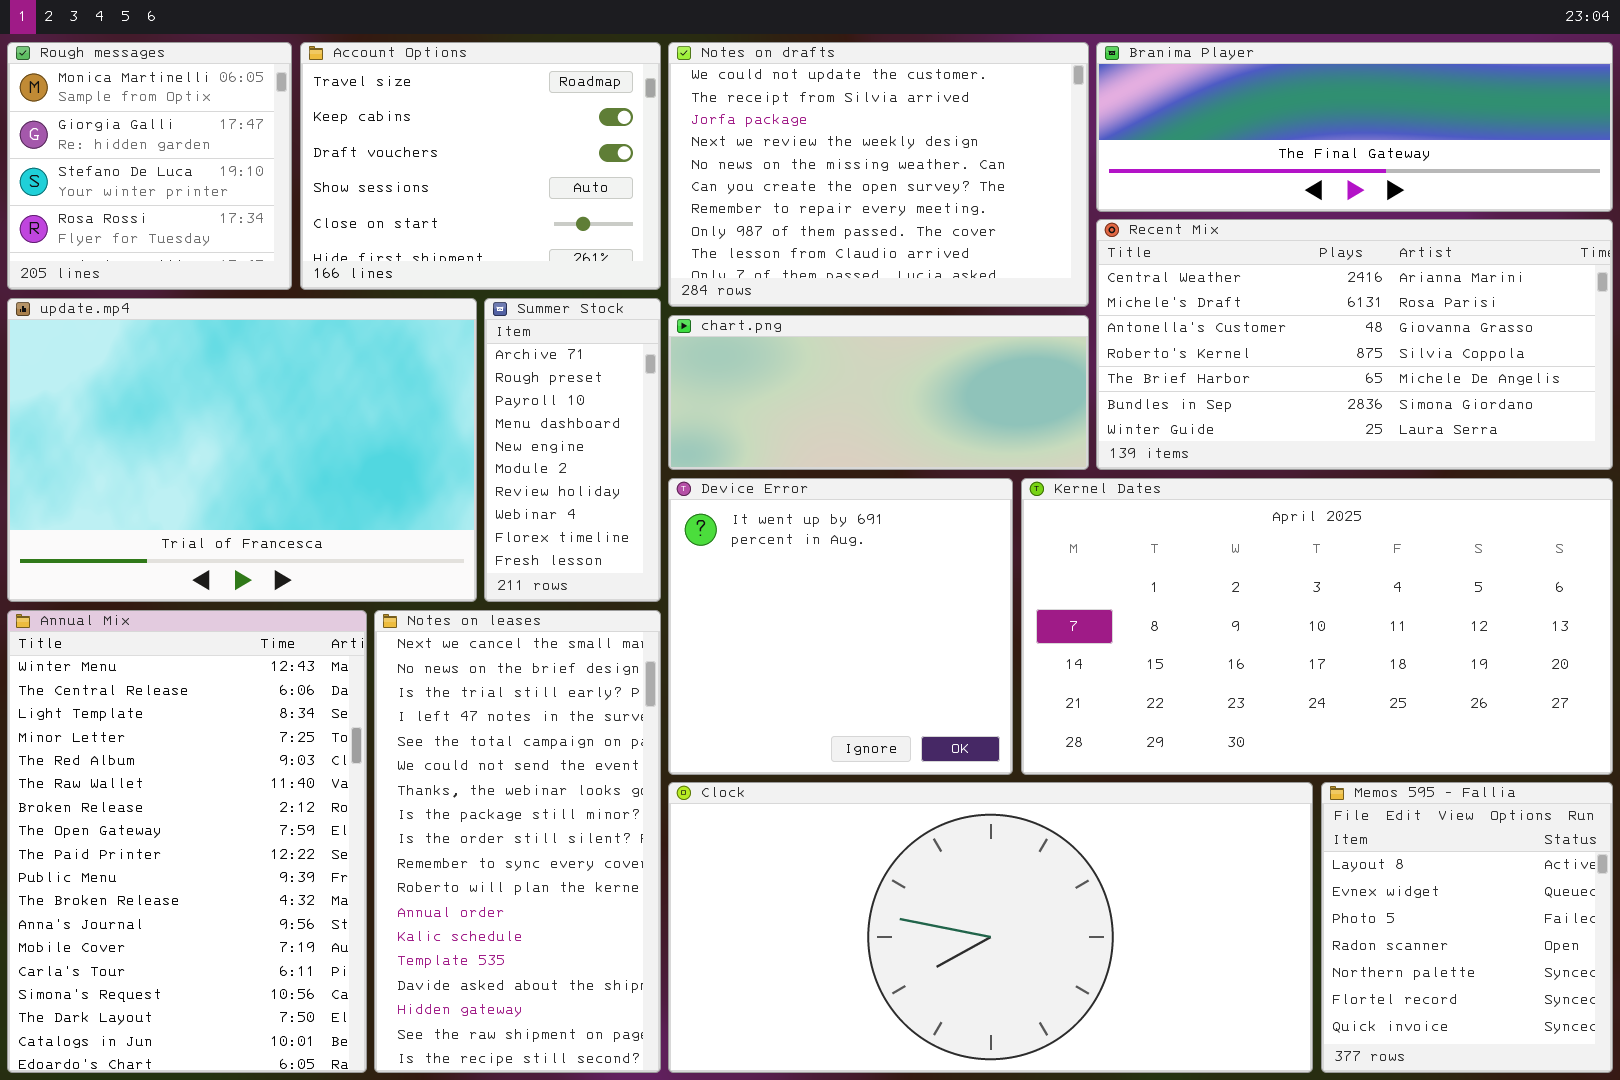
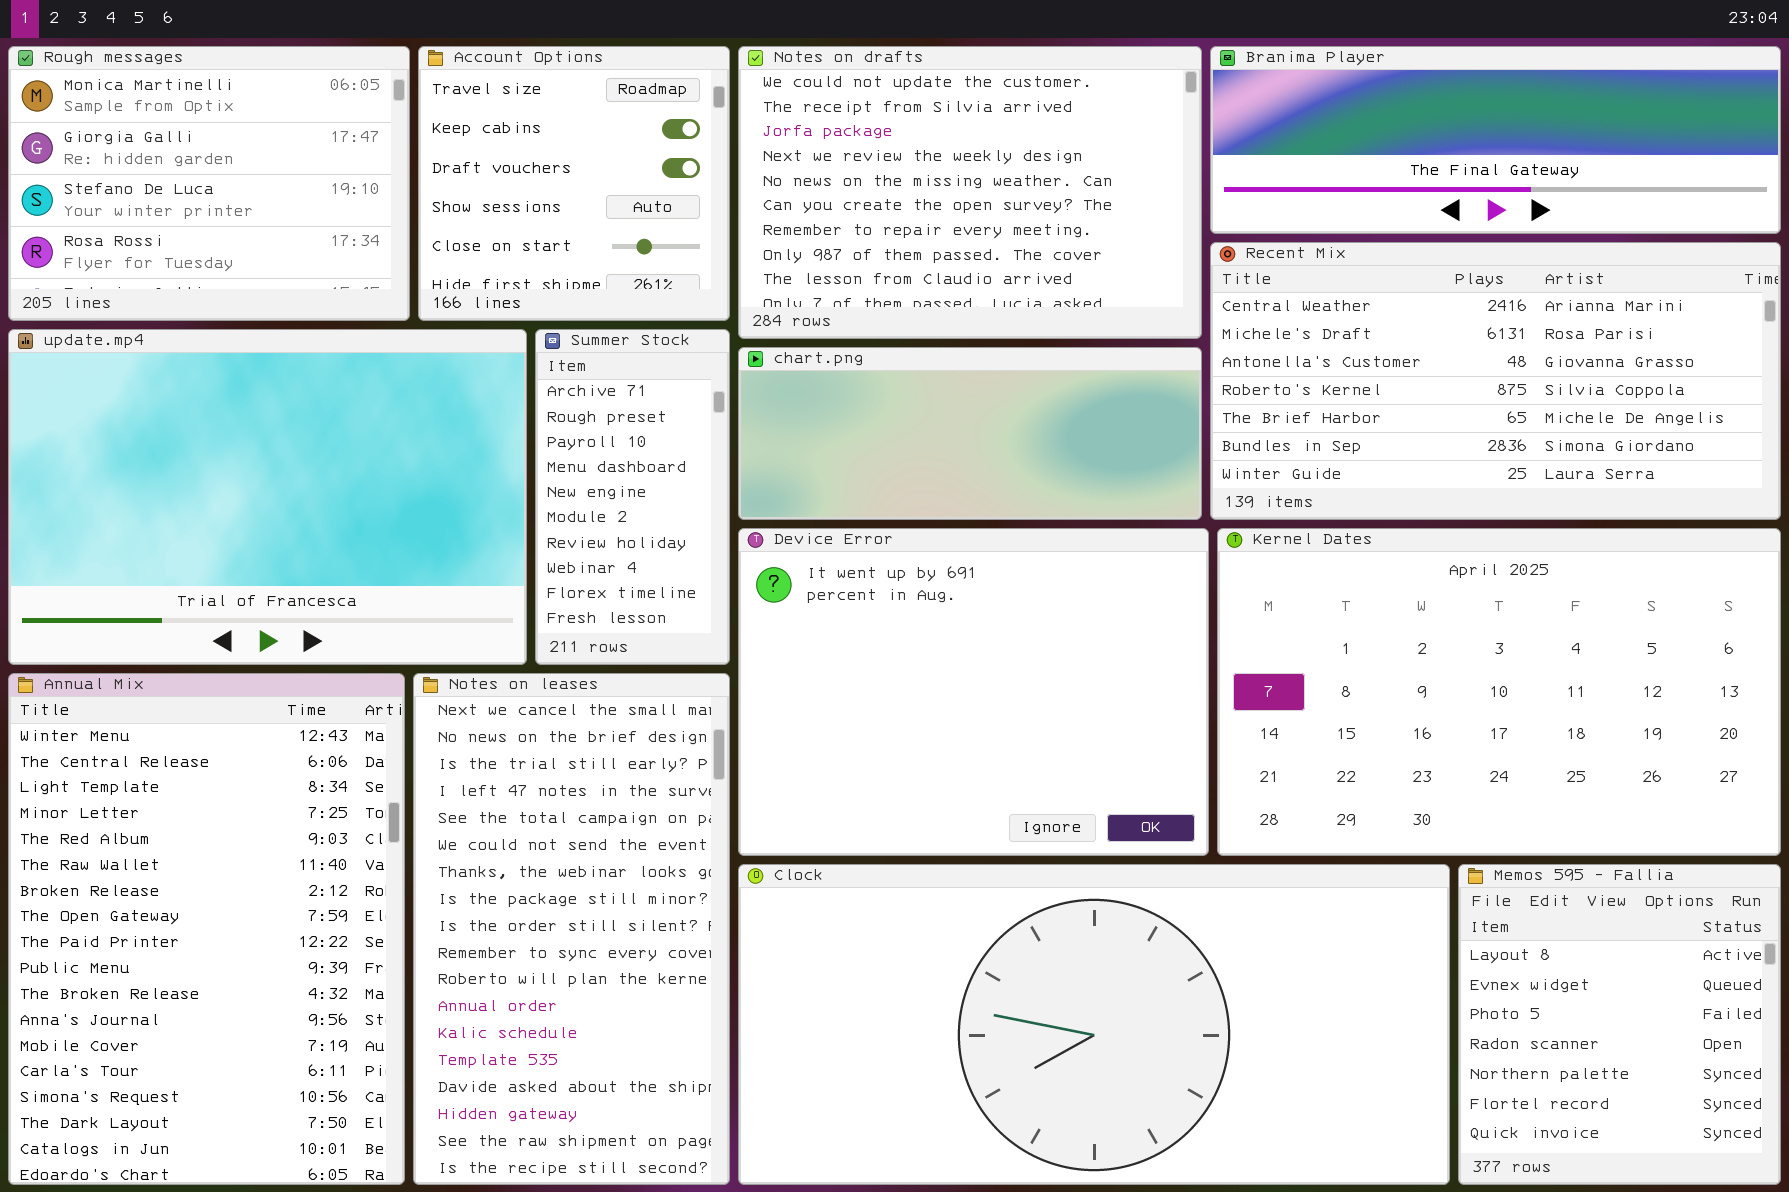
Rough messages: [7,42,292,290] -> [8,46,410,321], resized
Account Options: [300,42,661,290] -> [418,46,730,321], resized
Device Error: [668,478,1013,775] -> [738,528,1209,856], resized
Kernel Dates: [1021,478,1613,775] -> [1217,528,1781,856], resized

